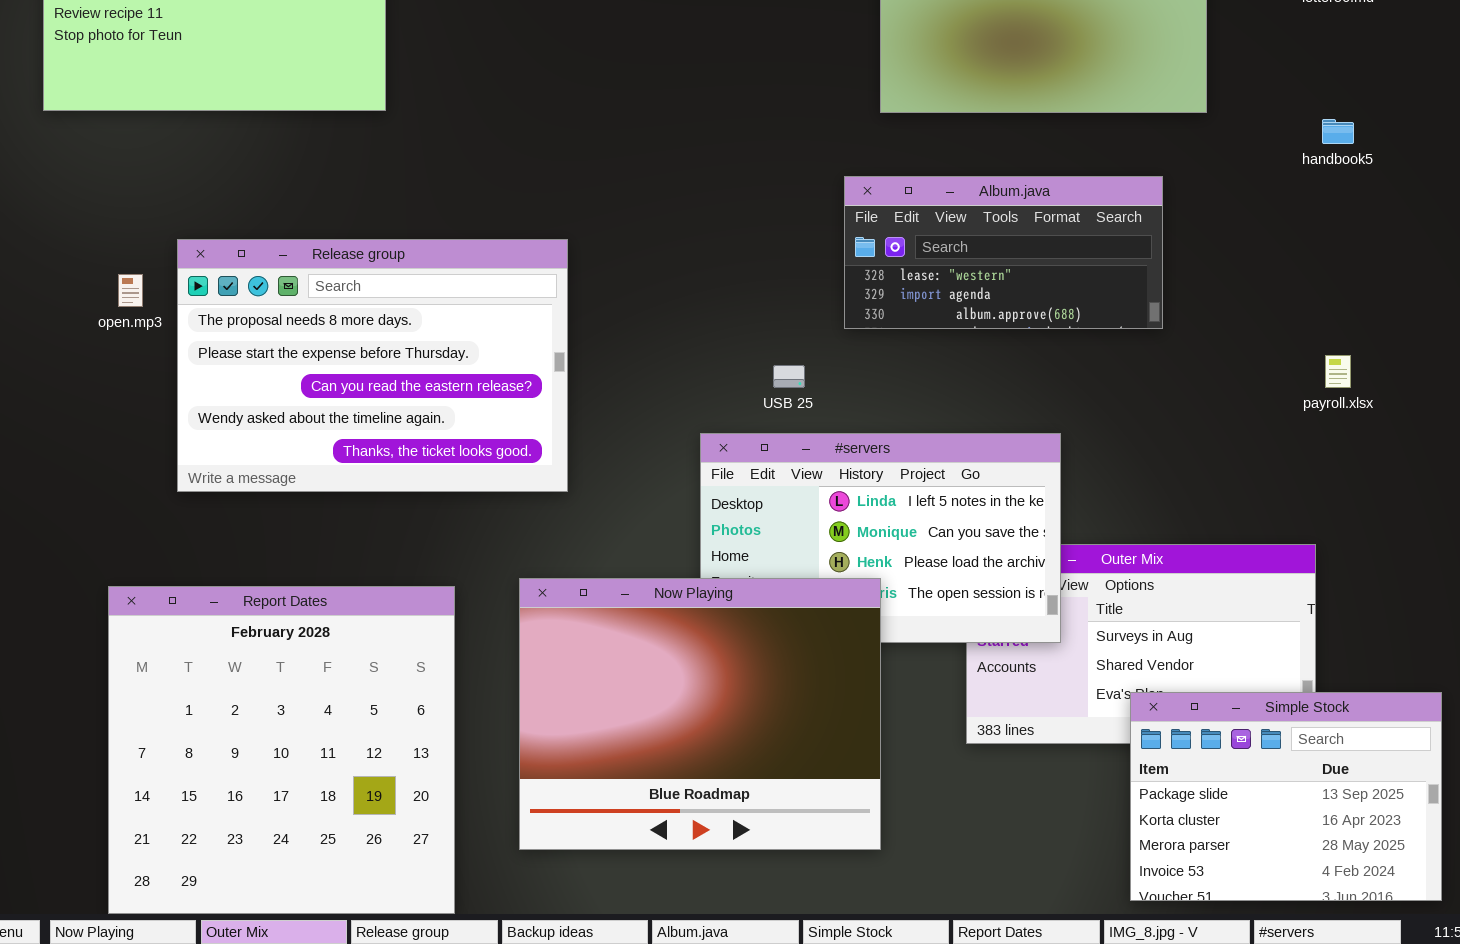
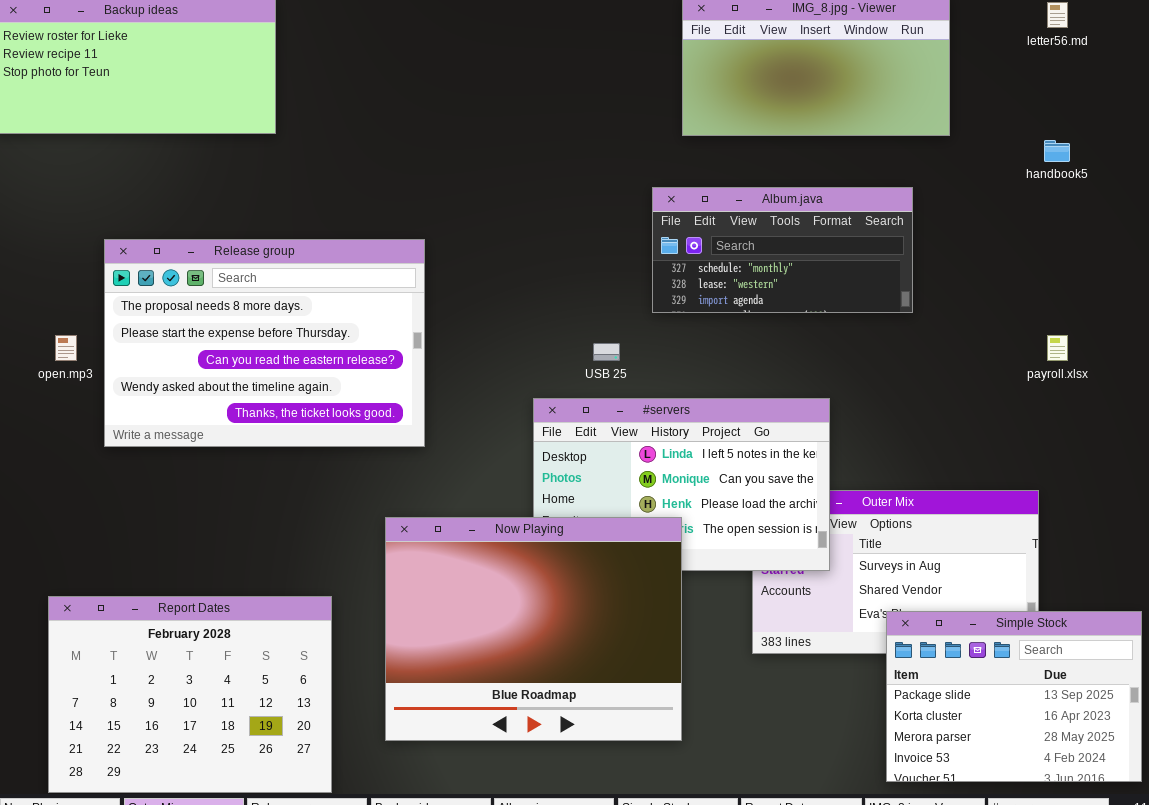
Album.java: [844,176,1163,329] -> [652,187,913,313], scrolled up 1 row
open.mp3: [118,274,143,307] -> [55,335,77,361], moved
Report Dates: [108,586,455,914] -> [48,596,332,793], resized

